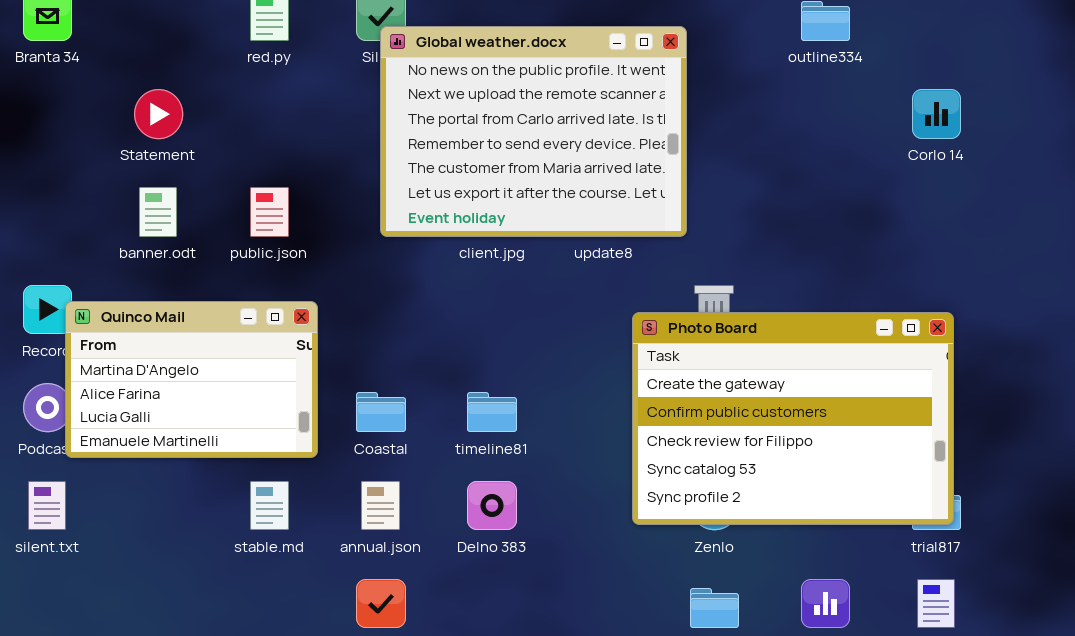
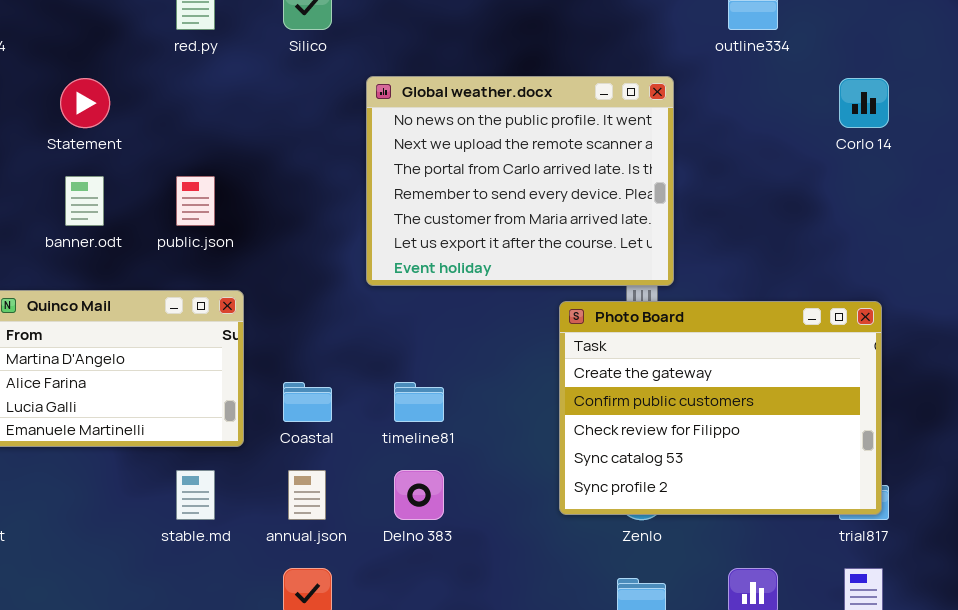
Global weather.docx: [380,26,687,237] -> [366,76,674,286], moved

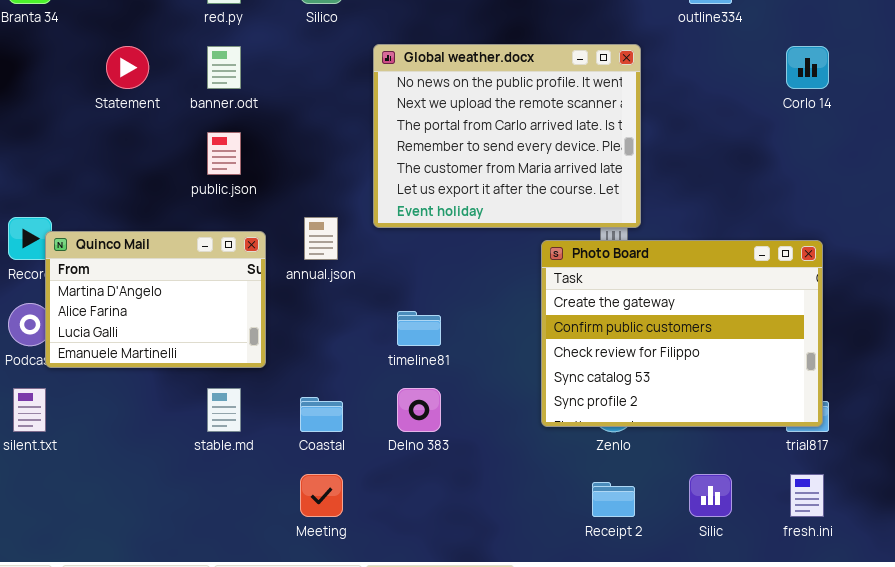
banner.odt: [65,176,104,226] -> [207,46,241,89], moved
Coastal: [283,382,332,422] -> [300,397,343,432], moved
annual.json: [288,470,326,520] -> [304,217,338,260], moved

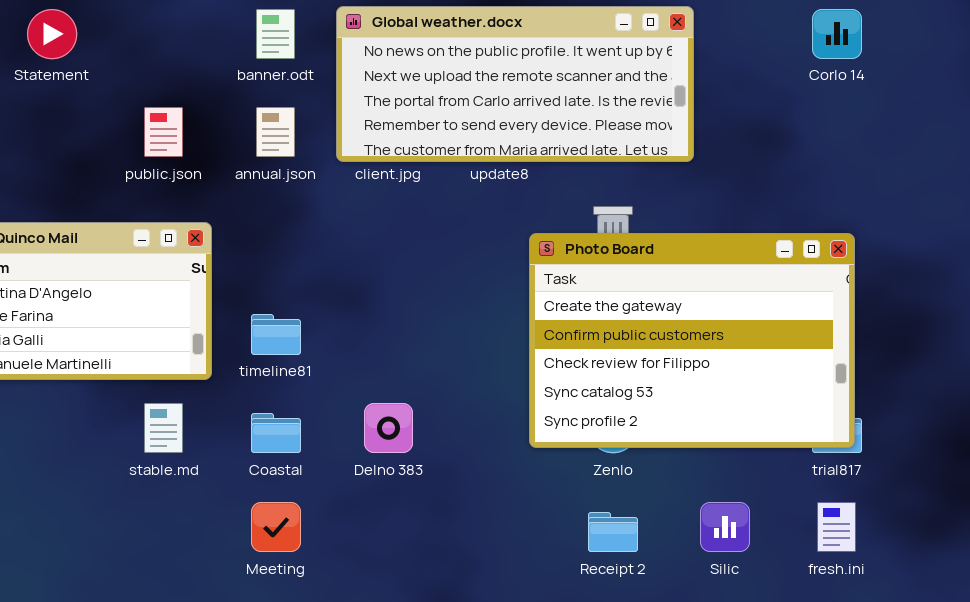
Global weather.docx: [373,44,641,228] -> [336,6,694,162], resized
banner.odt: [207,46,241,89] -> [256,9,295,59], moved
annual.json: [304,217,338,260] -> [256,107,295,157], moved
timeline81: [397,311,441,346] -> [251,314,301,355], moved

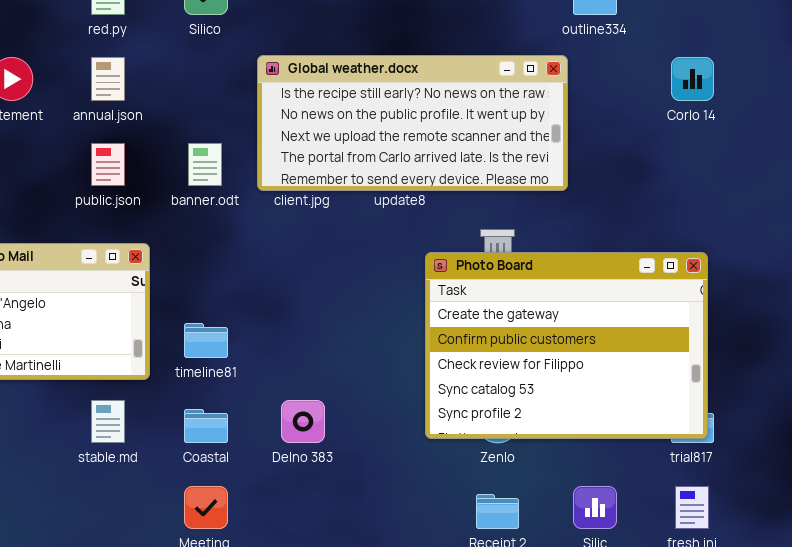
Global weather.docx: [336,6,694,162] -> [257,55,568,191], scrolled up 1 row
banner.odt: [256,9,295,59] -> [188,143,222,186], moved
annual.json: [256,107,295,157] -> [91,57,125,101], moved

